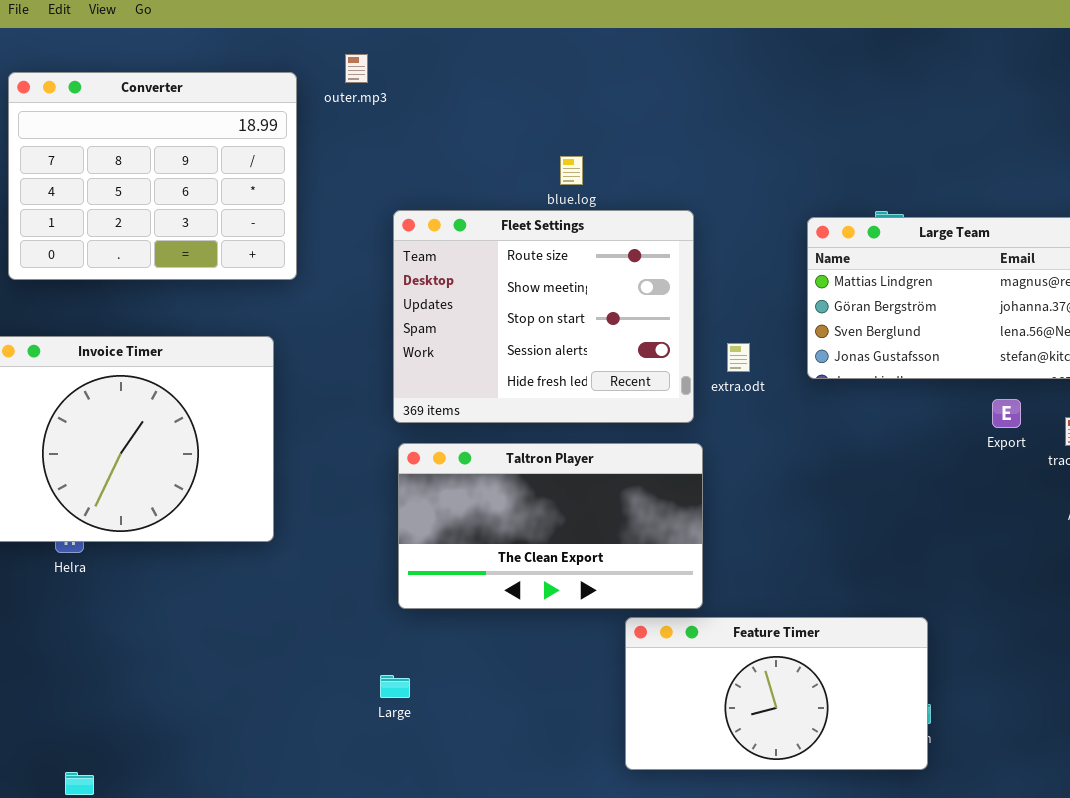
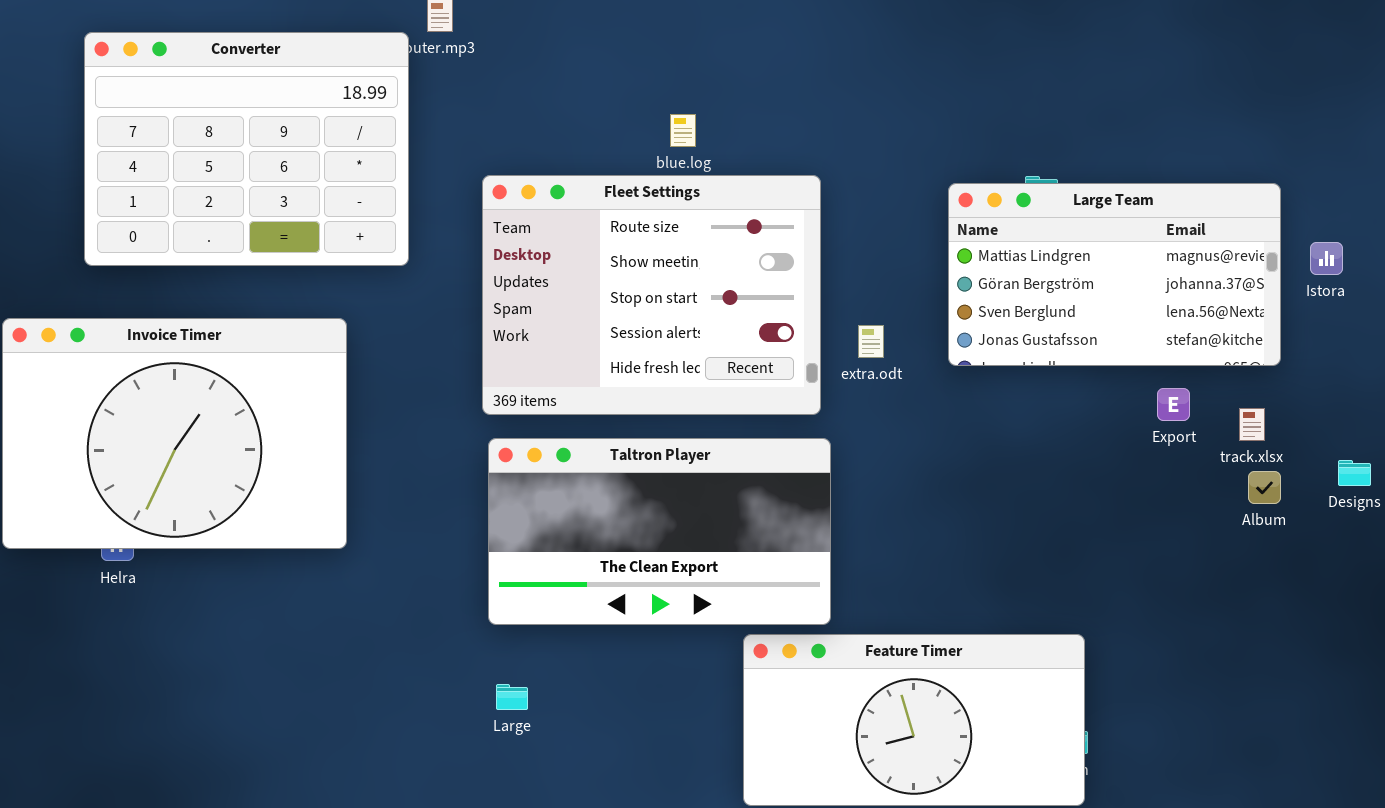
Converter: [8,72,297,280] -> [84,32,409,266], moved
Large: [380,675,410,698] -> [496,684,528,710], moved

